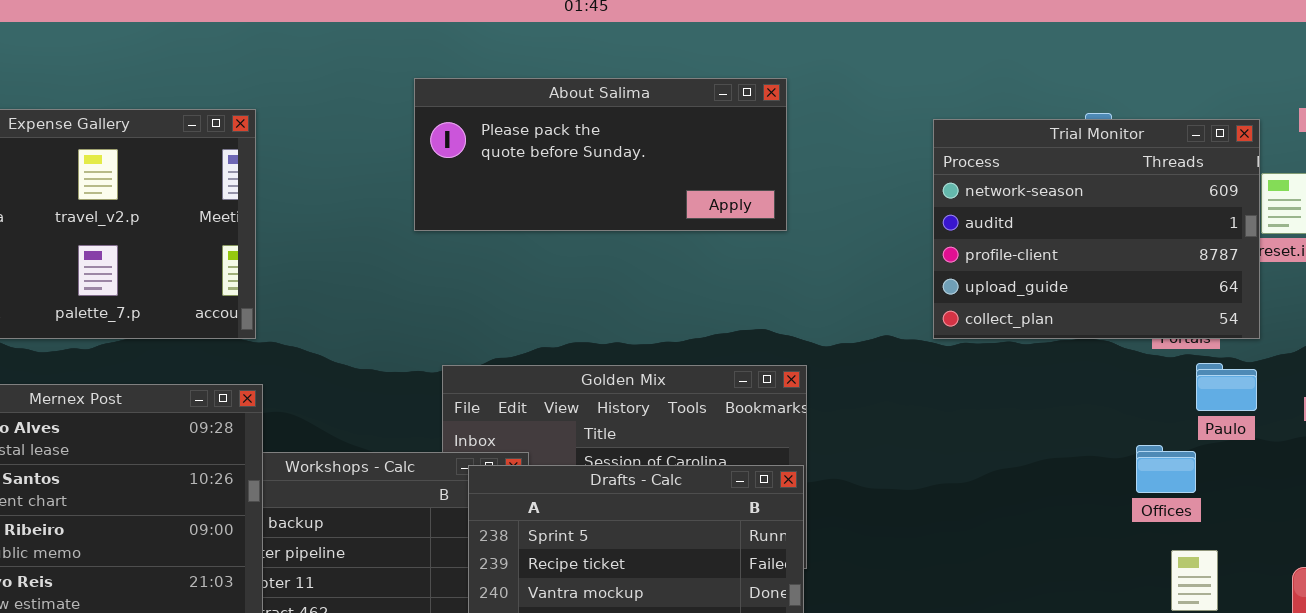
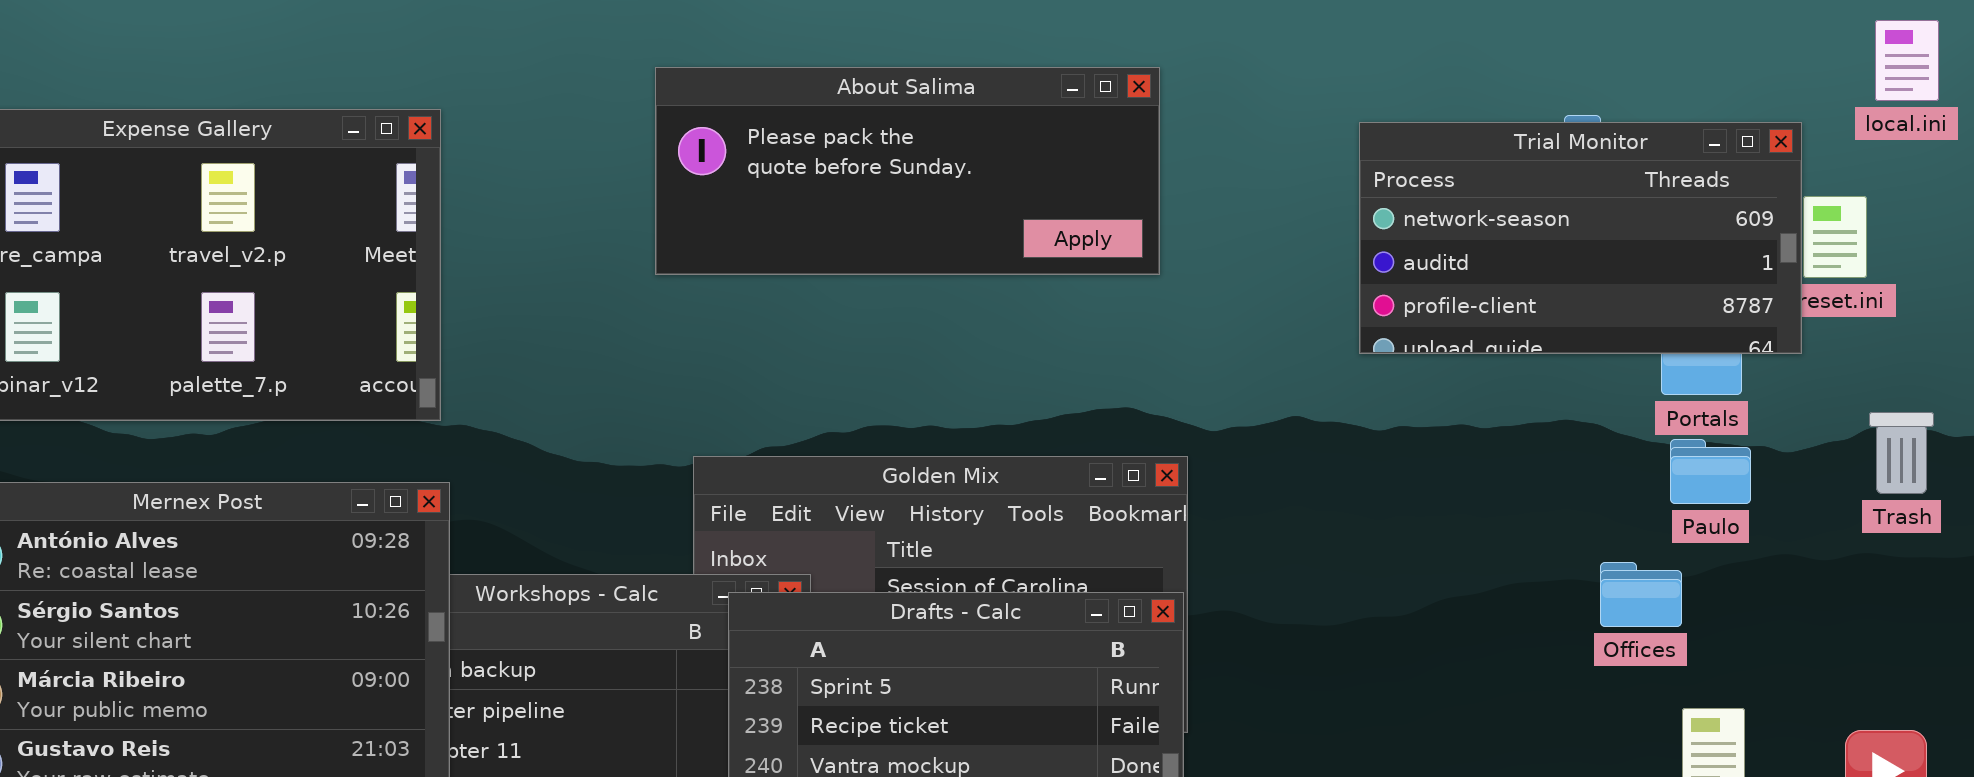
Trial Monitor: [933,119,1260,339] -> [1359,122,1802,354], resized
Paulo: [1196,363,1257,411] -> [1670,439,1751,504], moved
Offices: [1136,445,1196,493] -> [1600,562,1682,627], moved

